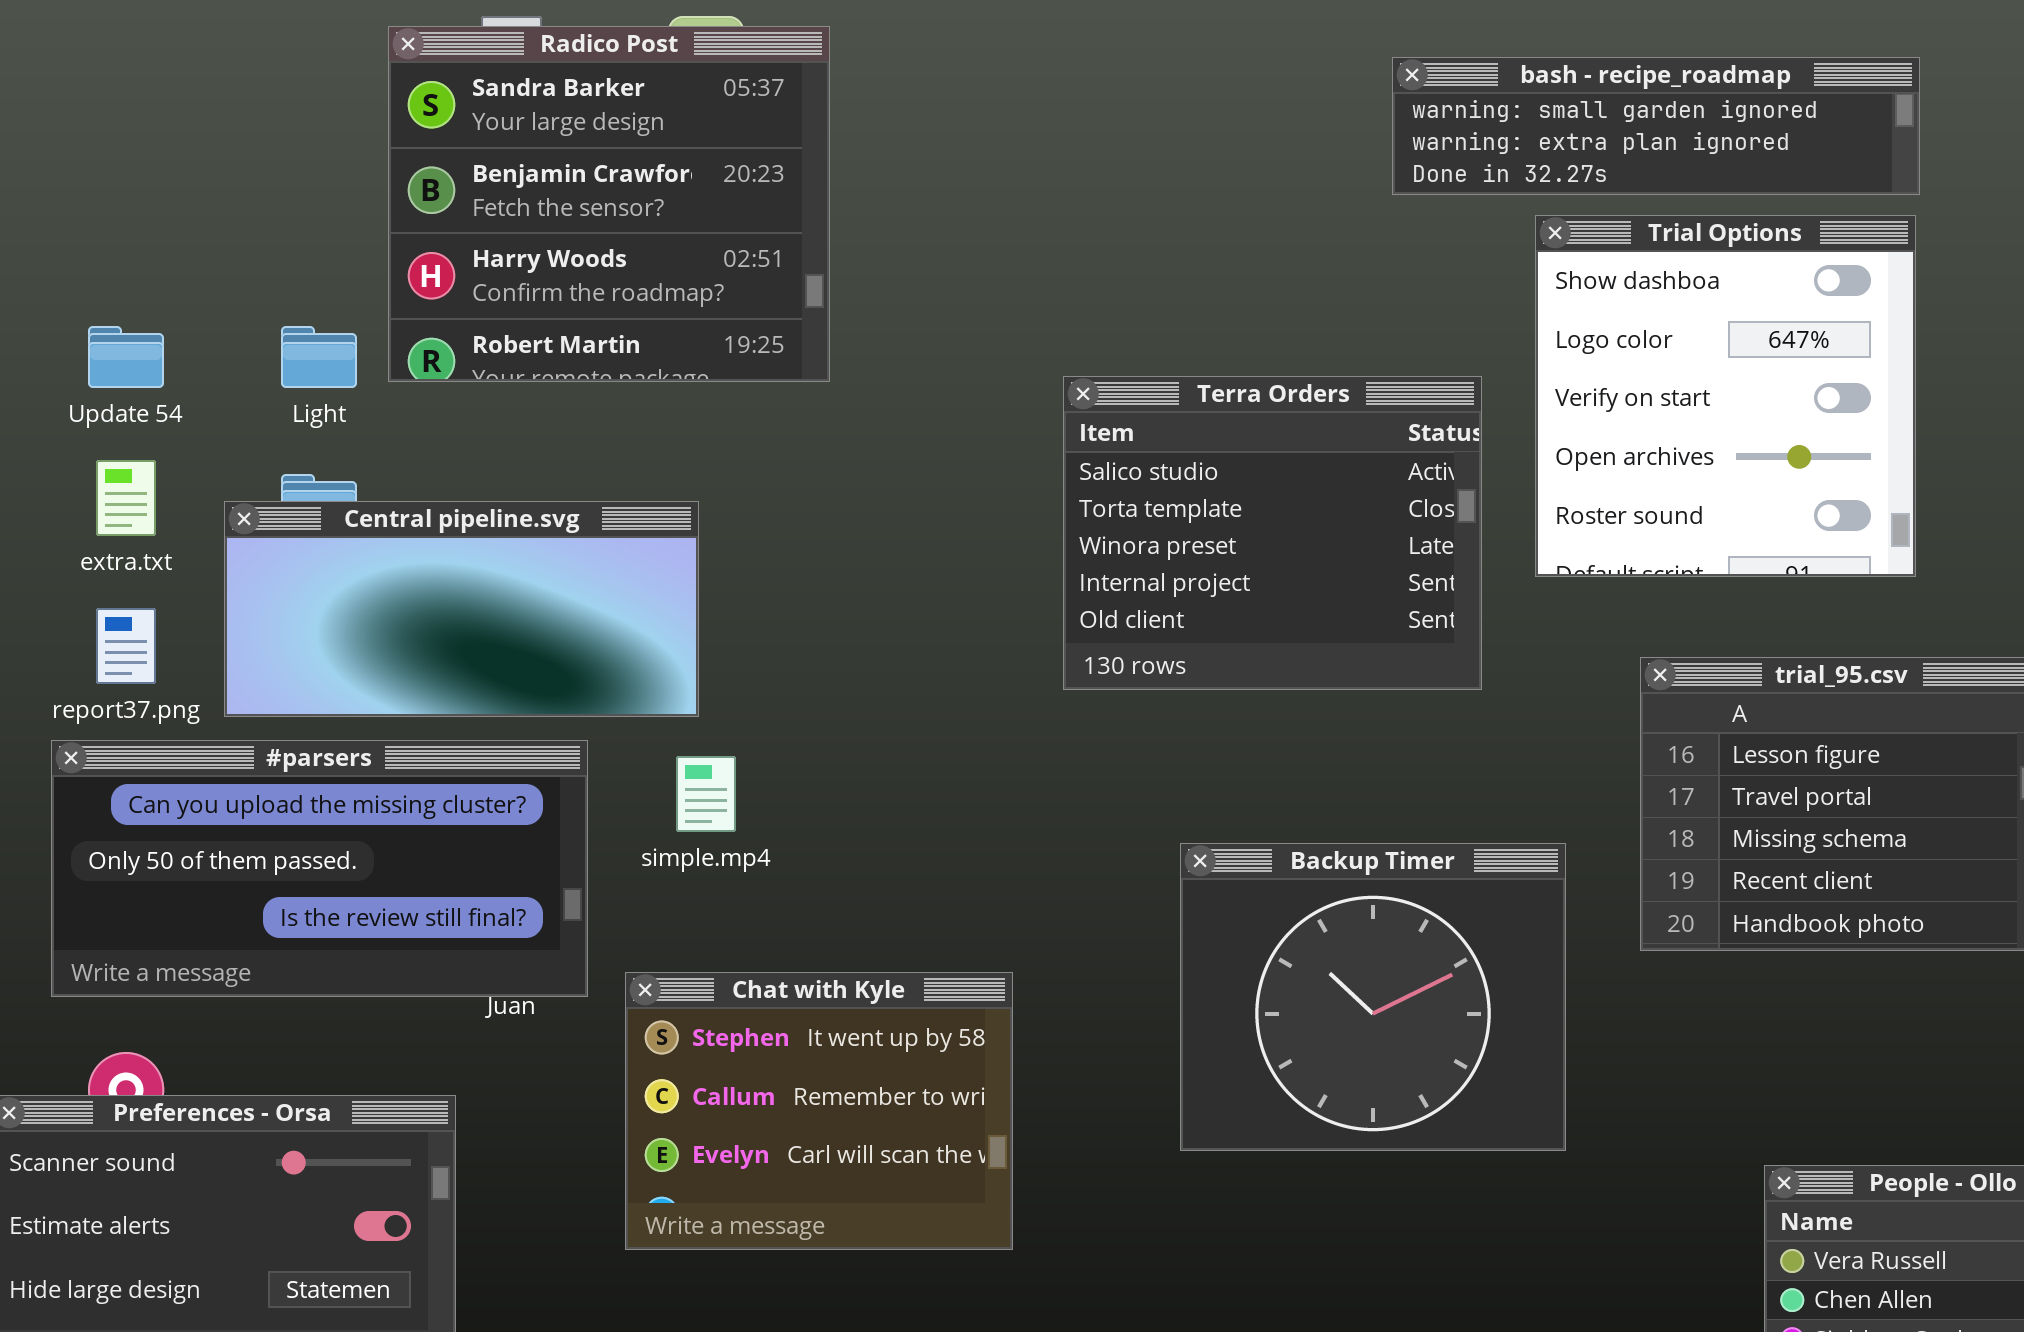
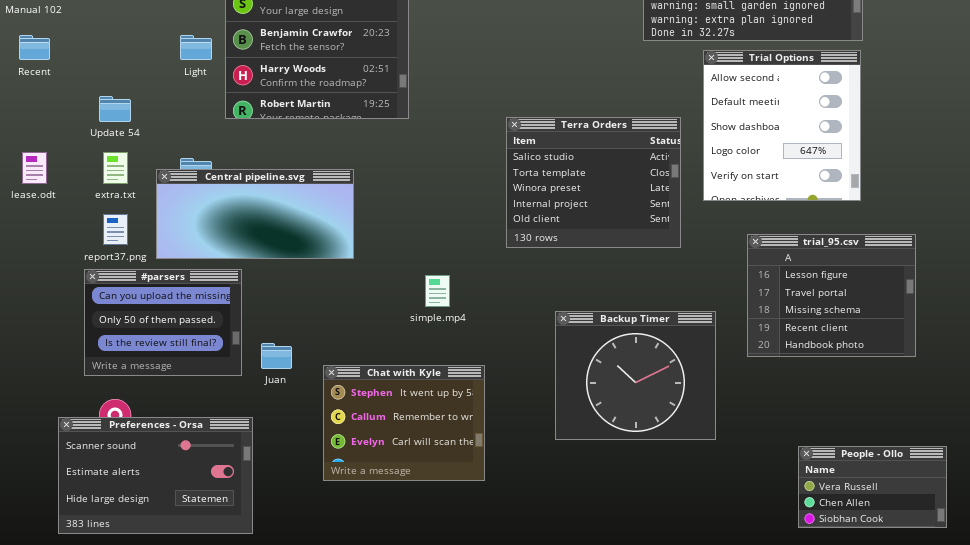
Trial Options: [1535,215,1916,577] -> [703,50,861,201], scrolled up 2 rows
Light: [281,326,357,388] -> [180,35,212,60], moved
#parsers: [51,740,588,997] -> [84,269,242,376], resized
simple.mp4: [676,756,736,832] -> [425,275,450,307], moved

